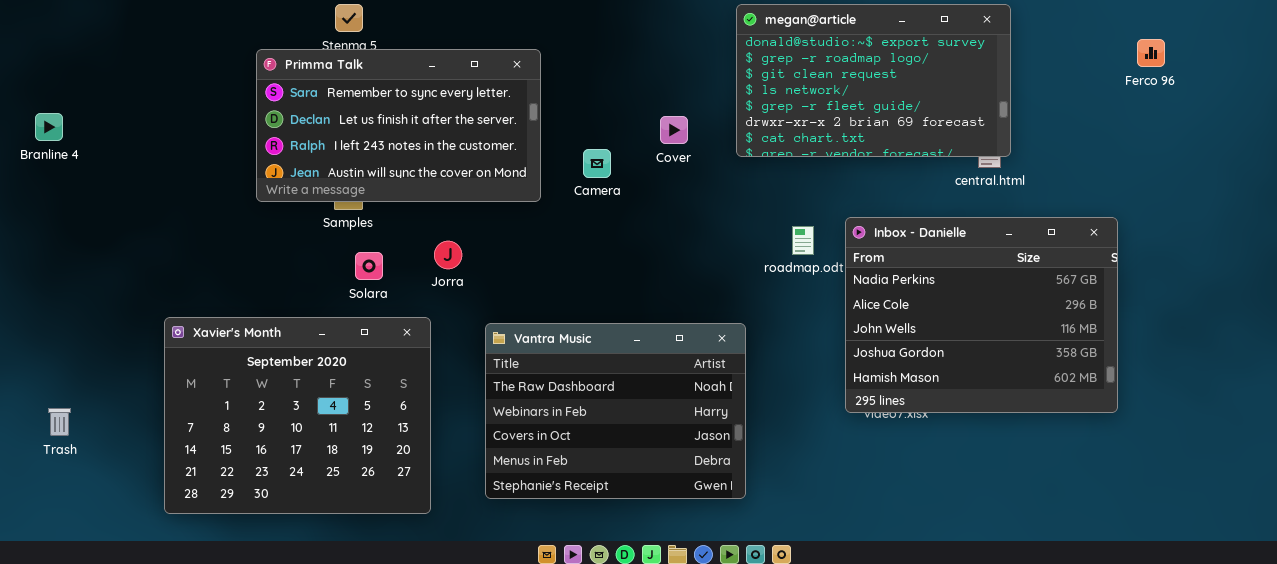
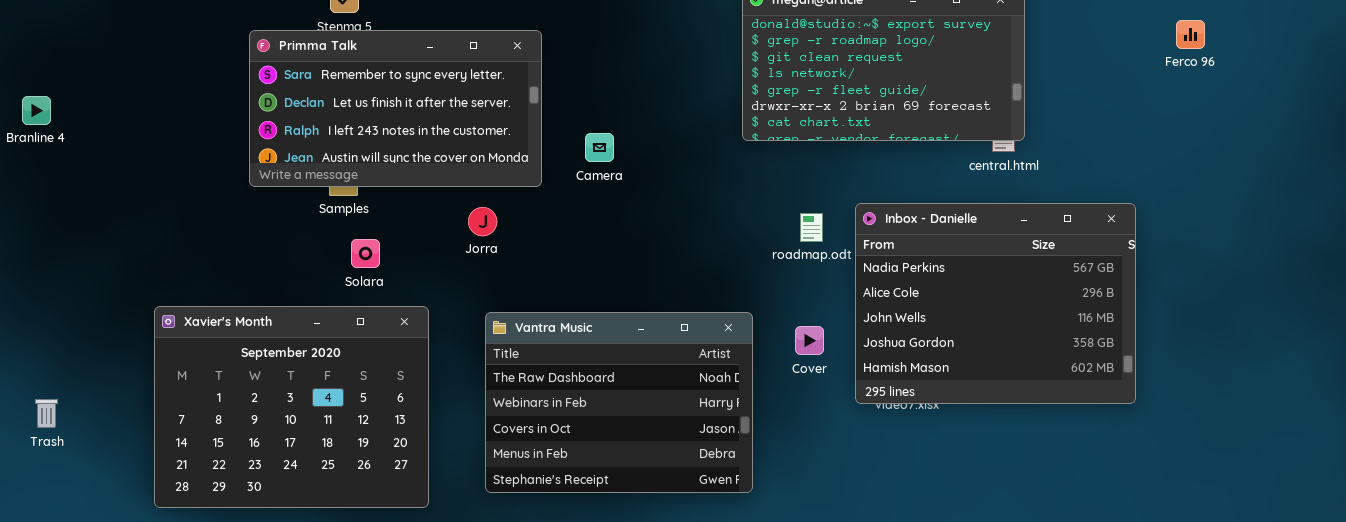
Ferco 96: [1137,39,1165,67] -> [1176,20,1205,49], moved
Cover: [660,116,688,144] -> [795,326,824,355], moved
Jorra: [434,241,462,269] -> [468,207,497,236], moved

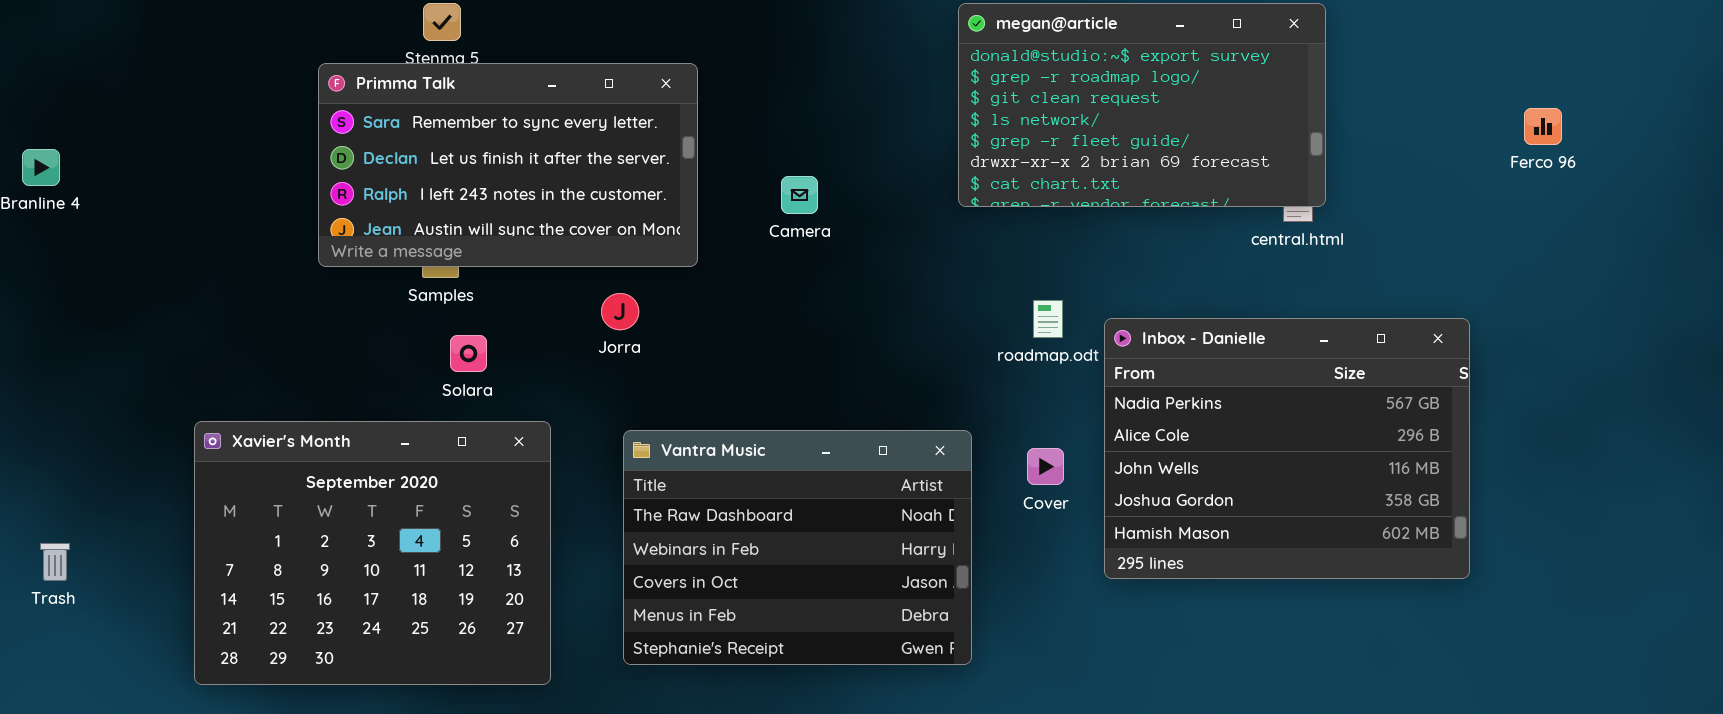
Ferco 96: [1176,20,1205,49] -> [1524,108,1562,145], moved
Camera: [585,133,614,162] -> [781,176,818,214], moved
Inbox - Danielle: [855,203,1136,404] -> [1104,318,1470,579], moved

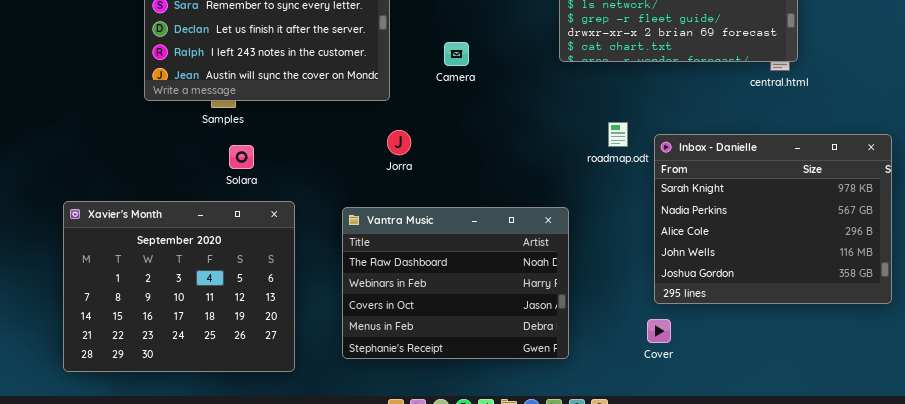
Jorra: [601,293,639,330] -> [387,130,411,155], moved
Inbox - Danielle: [1104,318,1470,579] -> [654,134,892,304], scrolled up 1 row
Cover: [1027,448,1064,485] -> [647,319,671,343], moved

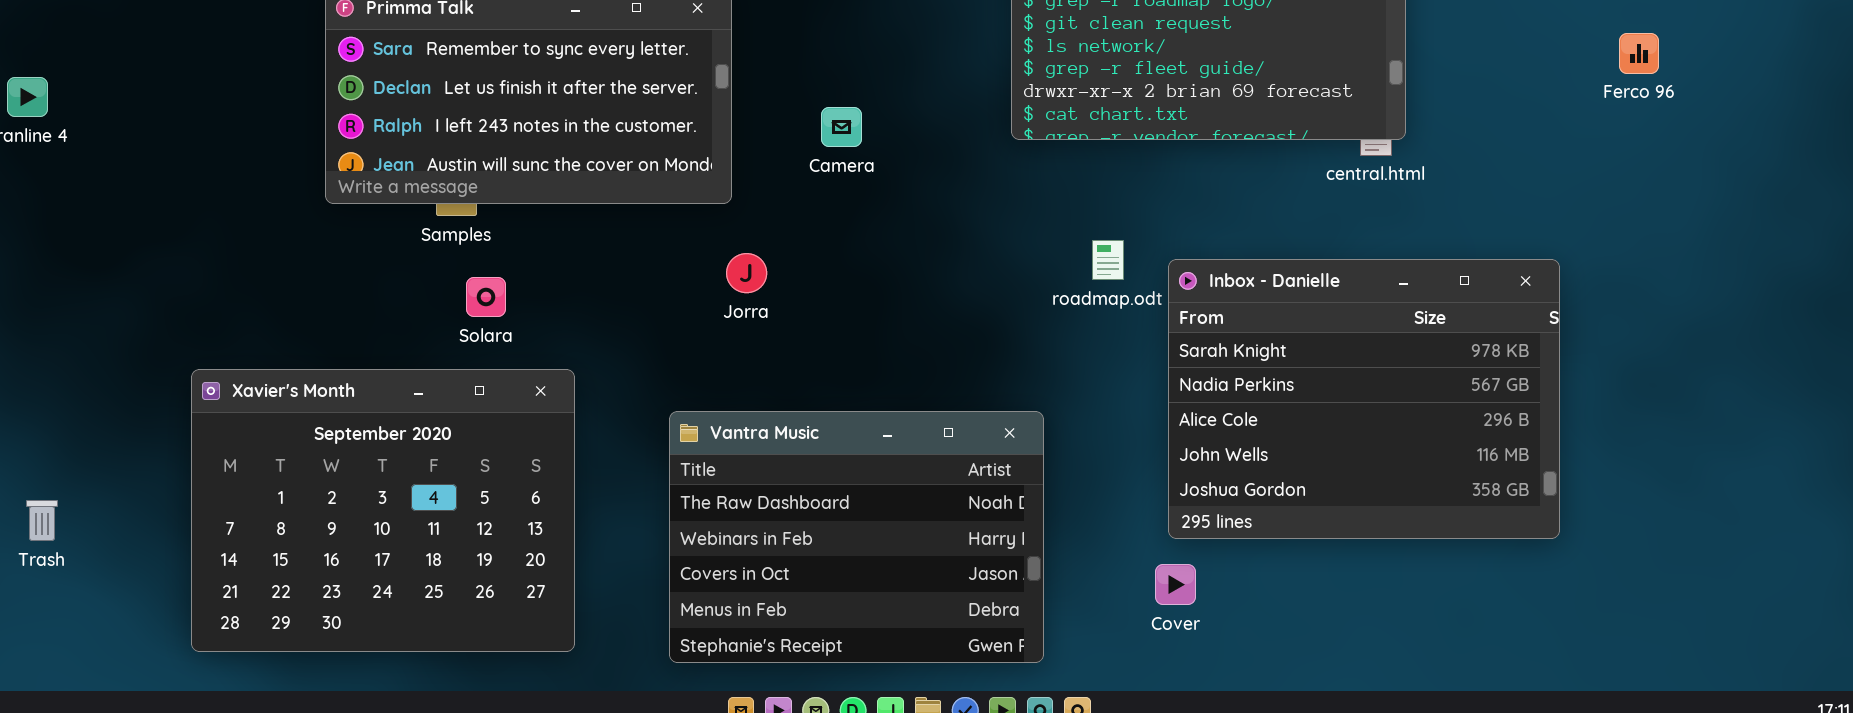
Vantra Music: [342,207,569,359] -> [669,411,1044,663], moved

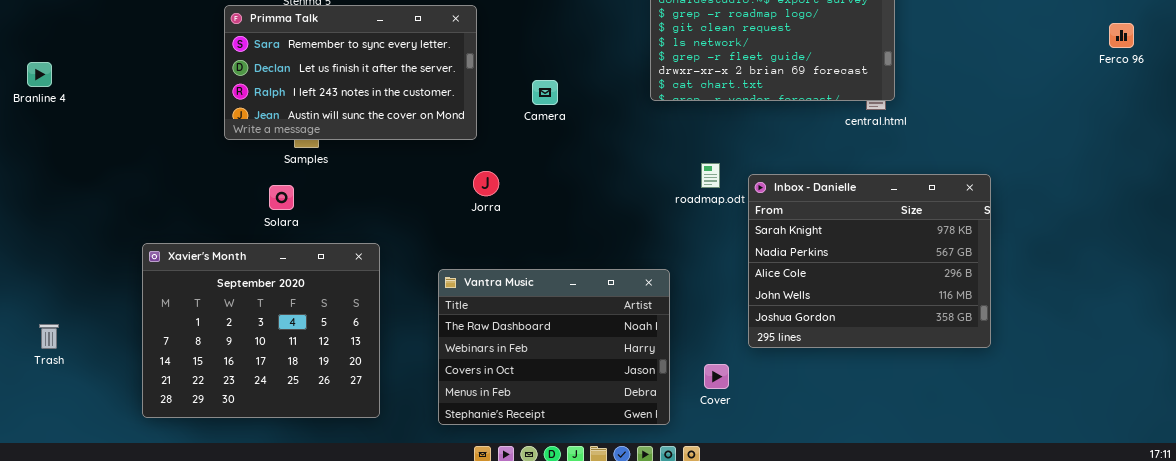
Ferco 96: [1619,33,1659,74] -> [1109,23,1134,48], moved
Solara: [466,277,506,317] -> [269,185,294,210], moved
Cover: [1155,564,1196,605] -> [704,364,729,389], moved

